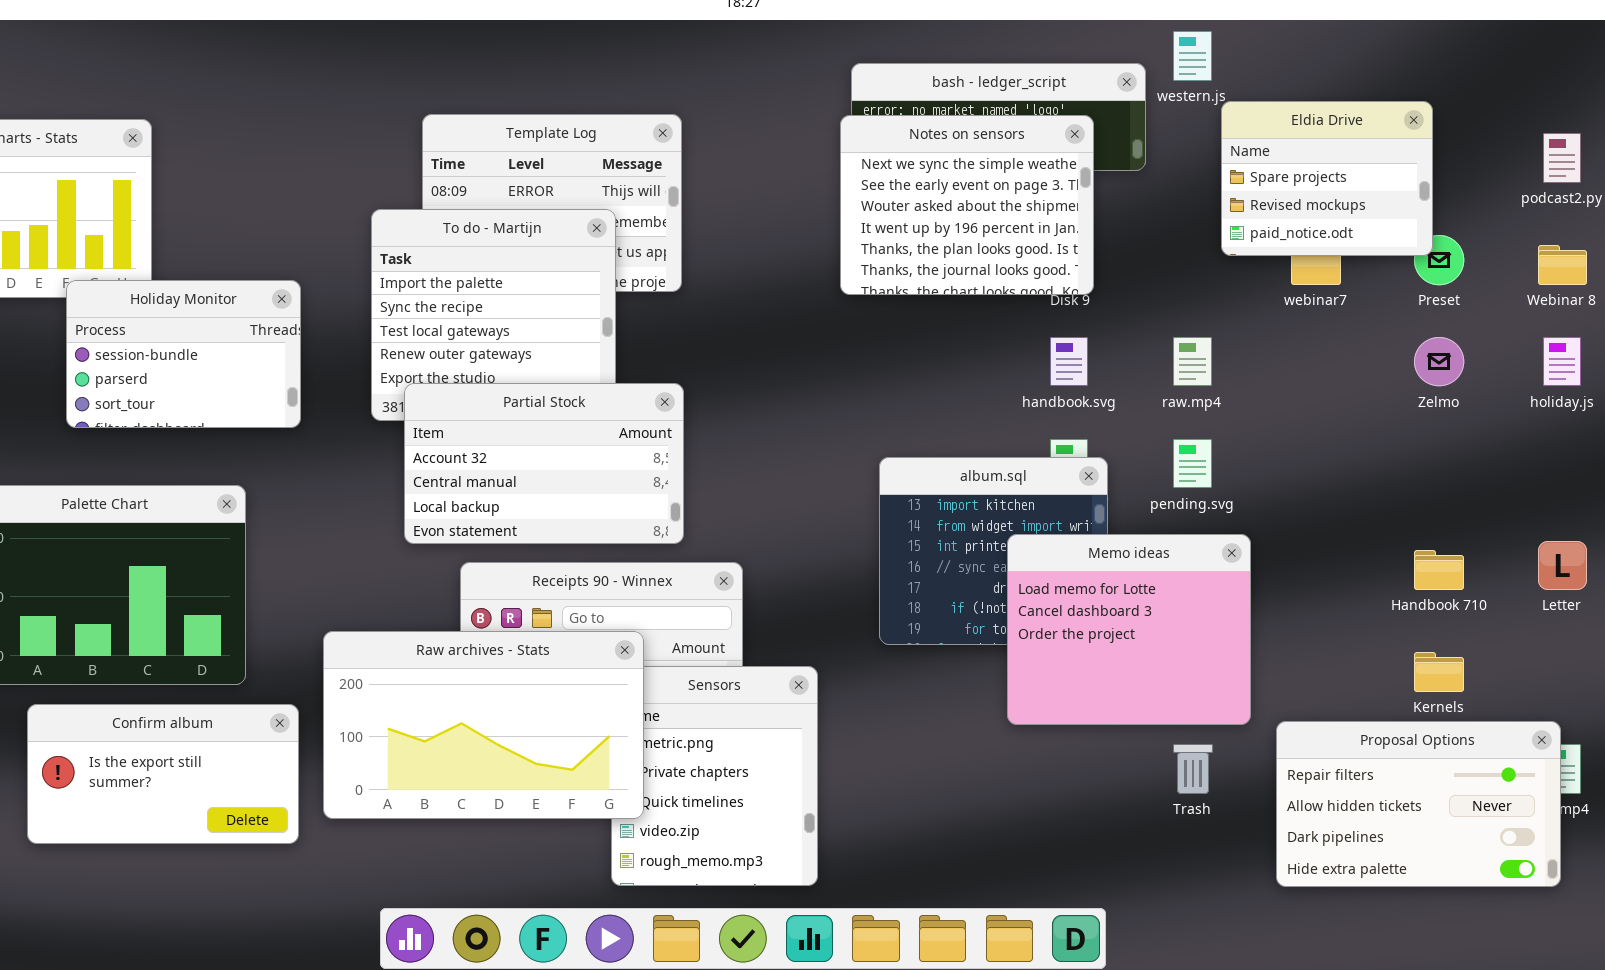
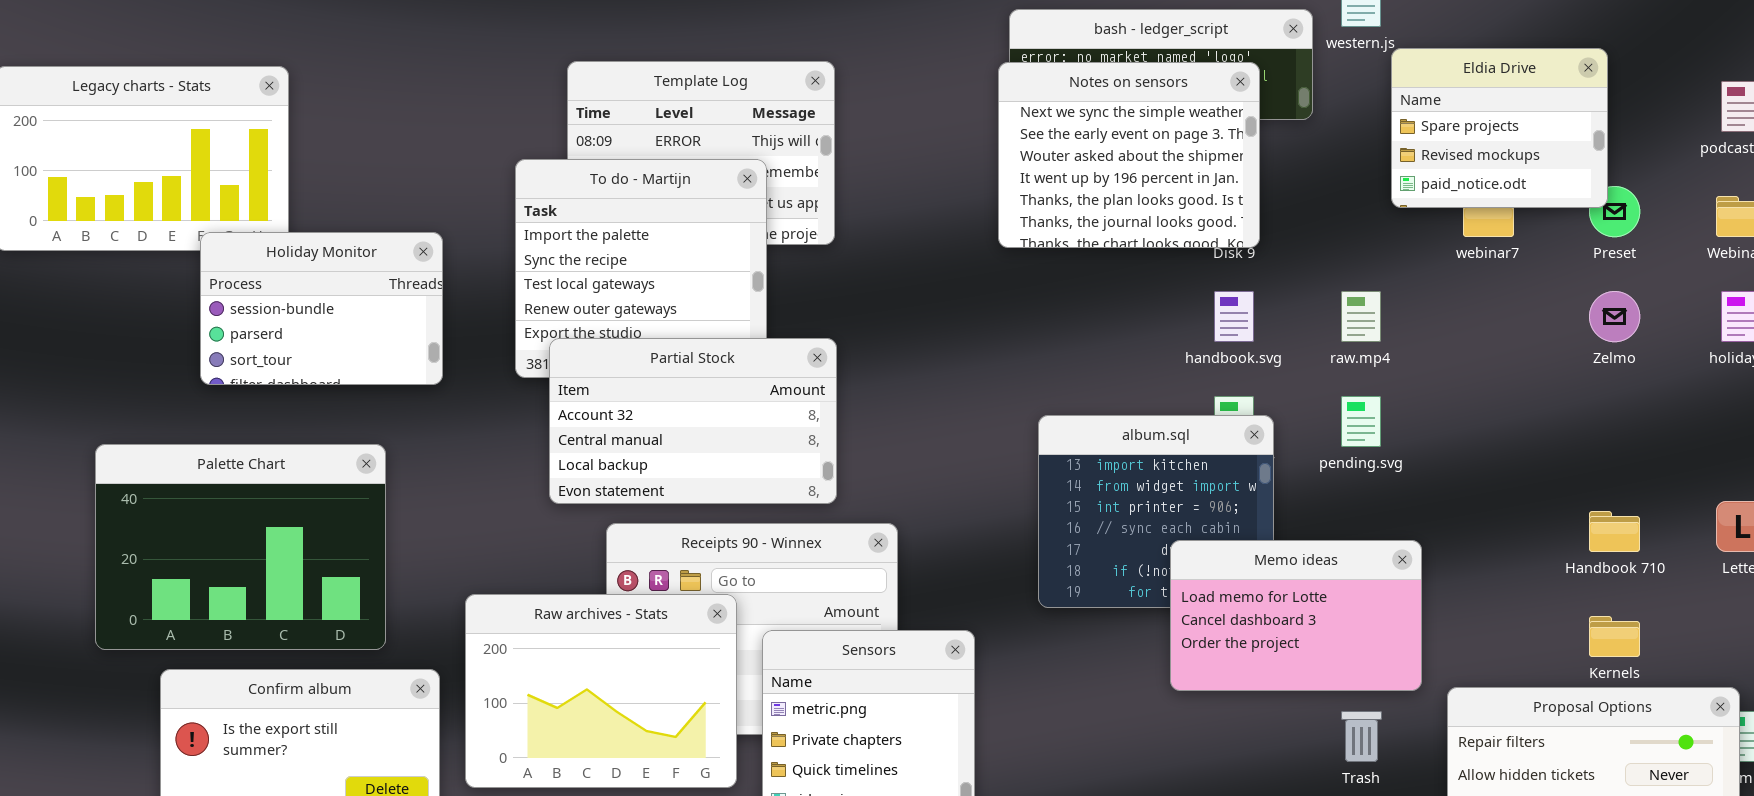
Memo ideas: [1007,534,1251,725] -> [1170,540,1422,691], resized
Raw archives - Stats: [323,631,644,819] -> [465,594,737,788], resized

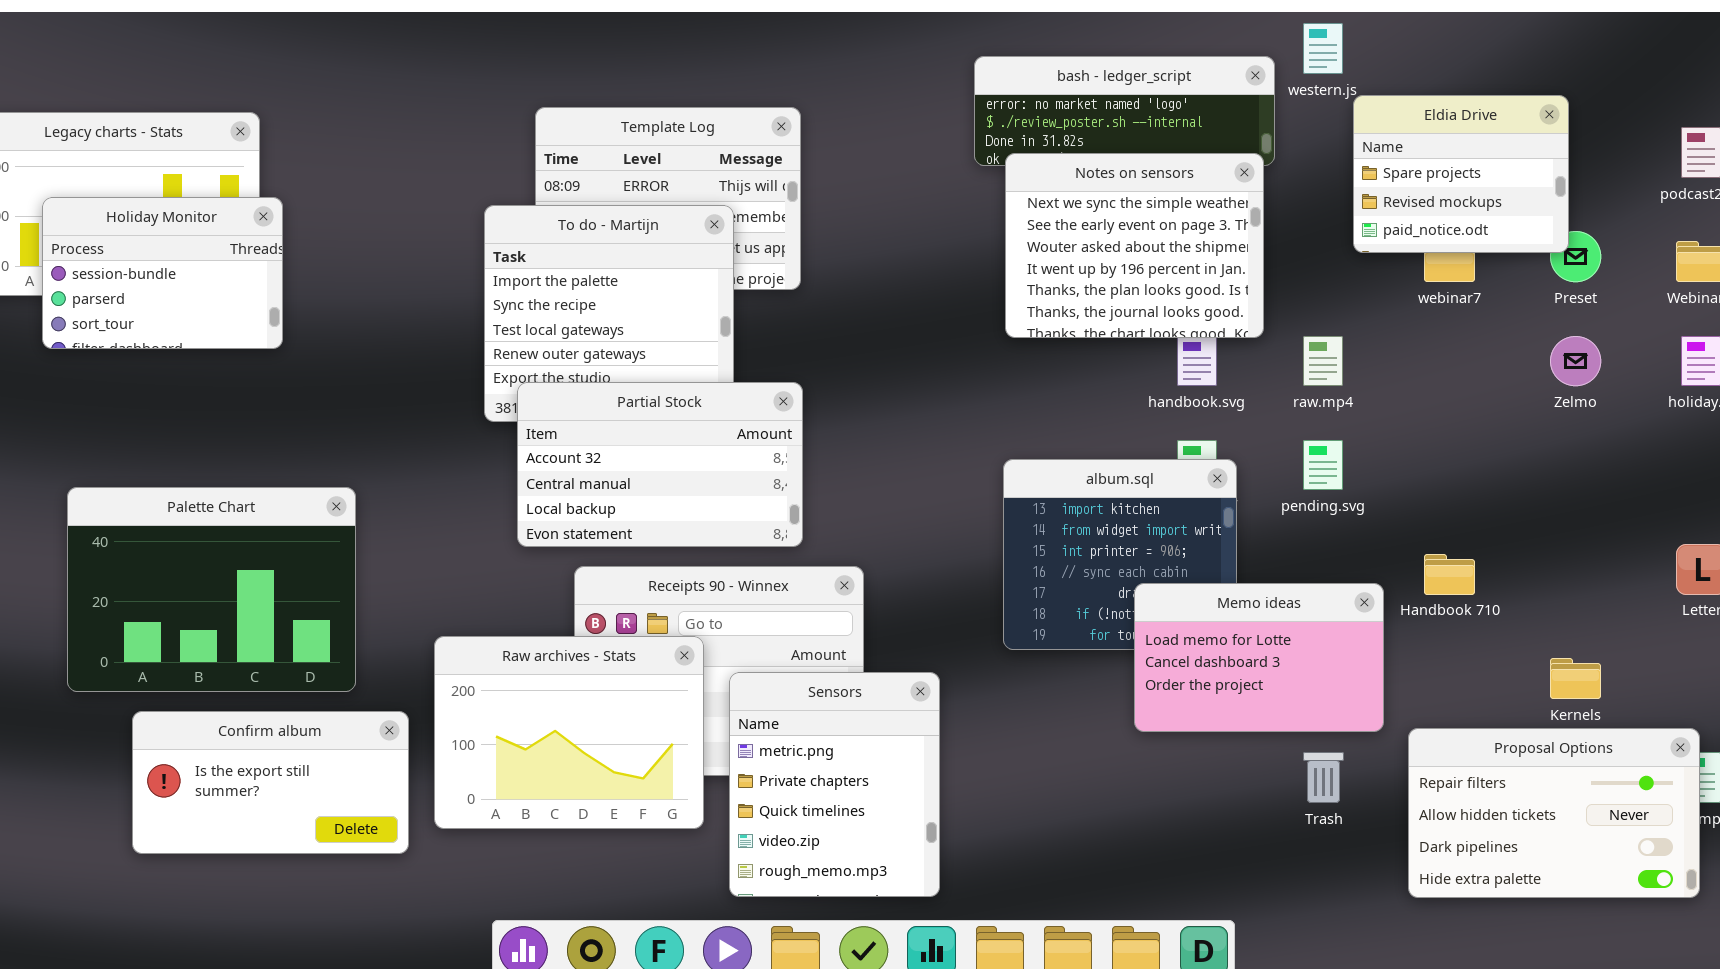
Notes on sensors: [998,62,1260,248] -> [1005,153,1264,338], moved
Holiday Monitor: [200,232,443,385] -> [42,197,283,349], moved
Handbook 710: [1589,511,1640,552] -> [1424,554,1475,595], moved

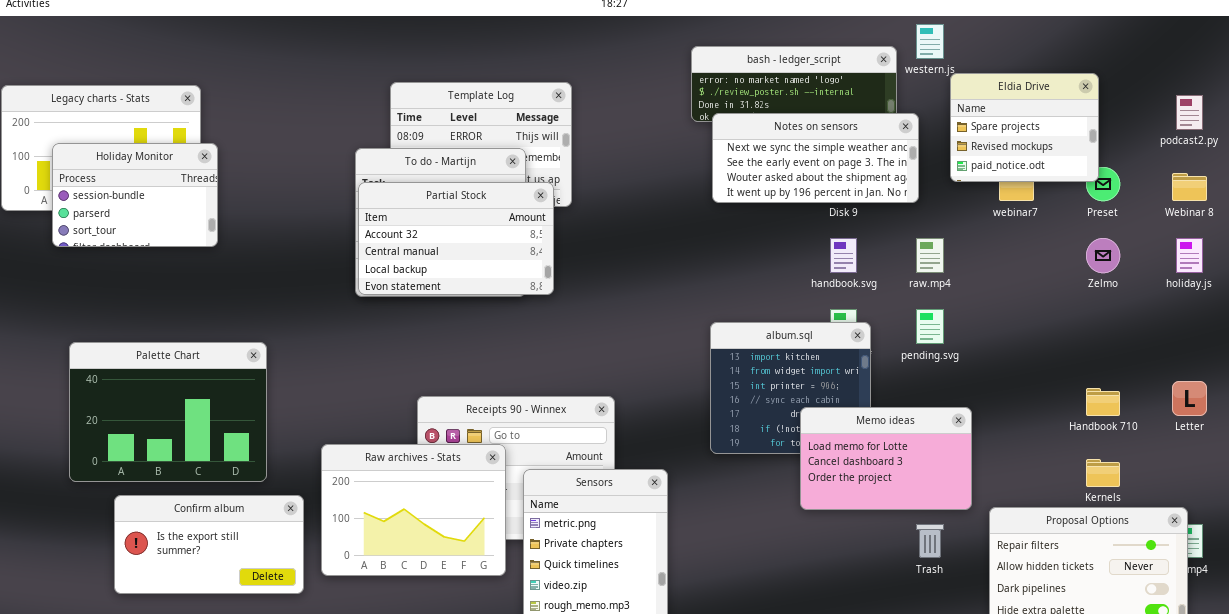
Notes on sensors: [1005,153,1264,338] -> [712,113,919,203], resized
Partial Stock: [517,382,803,547] -> [358,182,554,295], moved
Handbook 710: [1424,554,1475,595] -> [1086,388,1120,416], moved

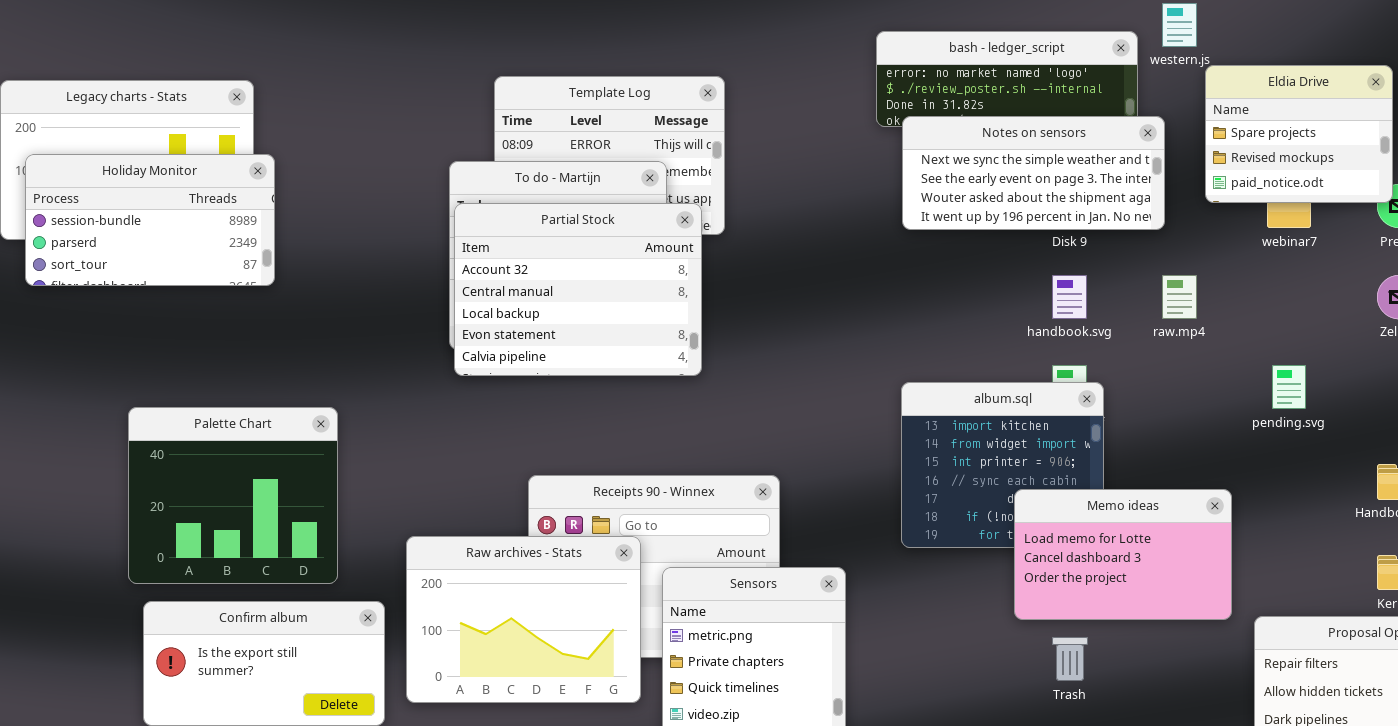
Holiday Monitor: [52,143,218,247] -> [25,154,275,286], resized
Partial Stock: [358,182,554,295] -> [454,203,702,376], resized
pending.svg: [916,309,944,344] -> [1272,365,1306,409], moved
Palette Chart: [69,342,267,482] -> [128,407,338,584], resized
Trash: [916,524,944,558] -> [1052,637,1088,681], moved

